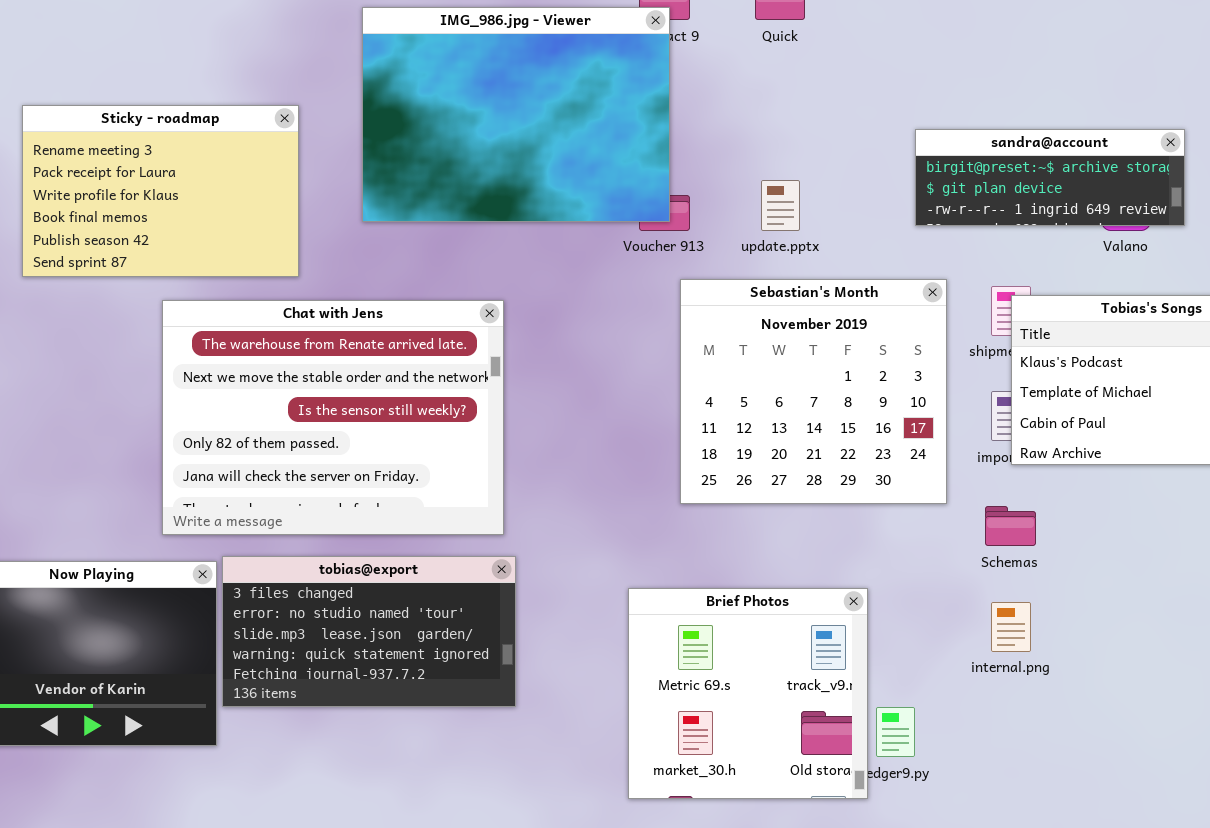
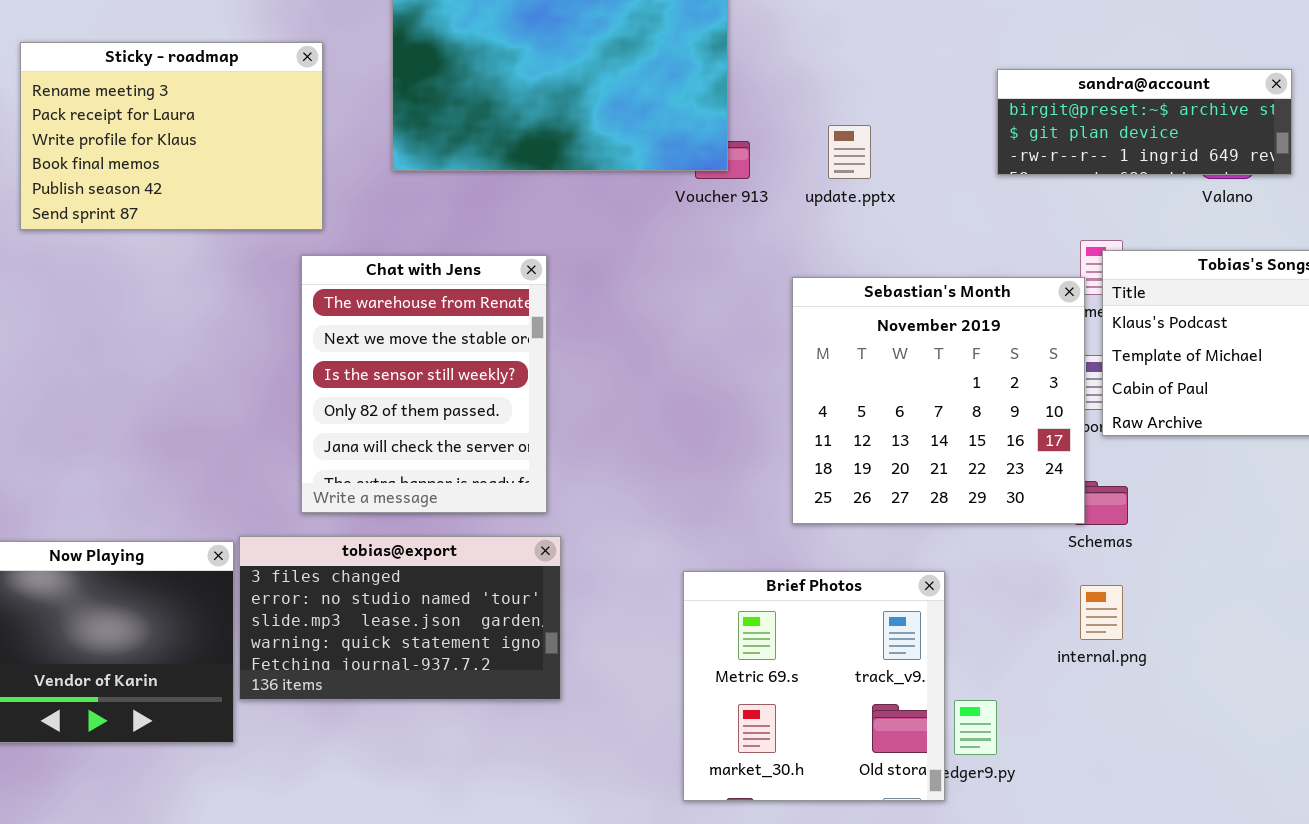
Sebastian's Month: [680,279,947,504] -> [792,277,1085,524], moved
Chat with Jens: [162,300,504,535] -> [301,255,547,513], resized

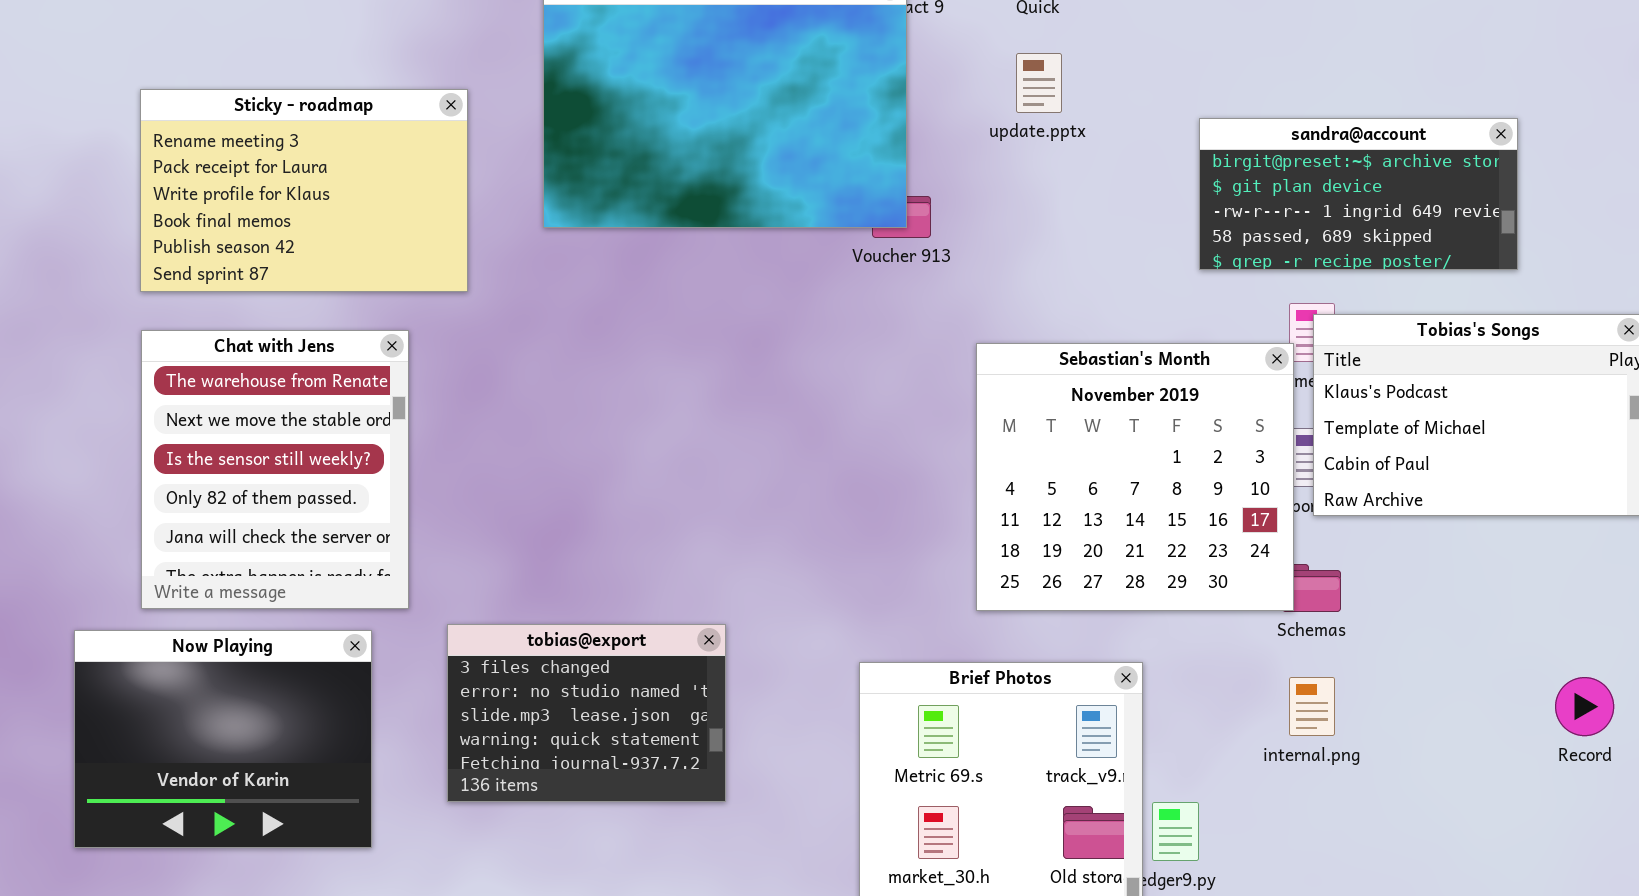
sandra@account: [997,69,1292,175] -> [1199,118,1518,270], resized
update.pptx: [828,125,871,179] -> [1016,53,1062,113], moved
Chat with Jens: [301,255,547,513] -> [141,330,409,609], moved
tobias@export: [239,536,561,700] -> [447,624,726,802], resized

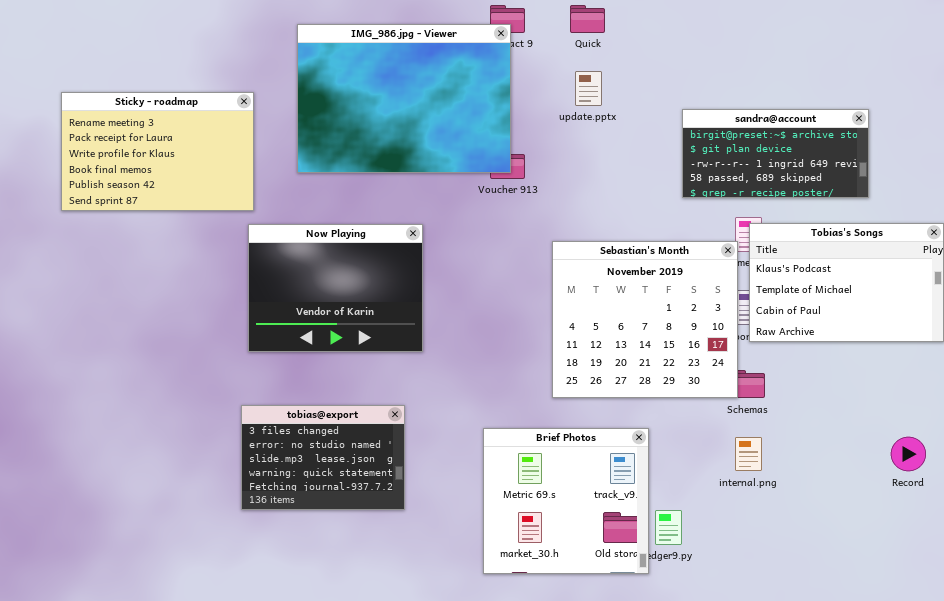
Chat with Jens: [141,330,409,609] -> none, closed
Now Playing: [74,630,372,848] -> [248,224,423,352], moved

